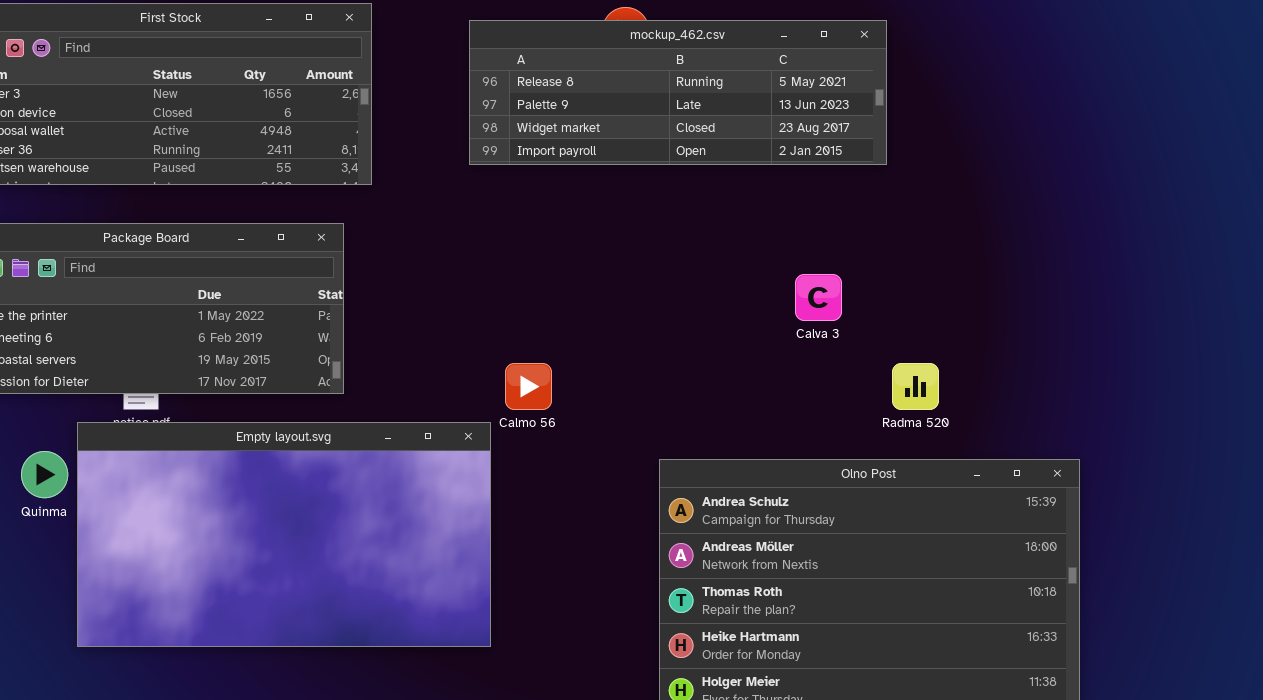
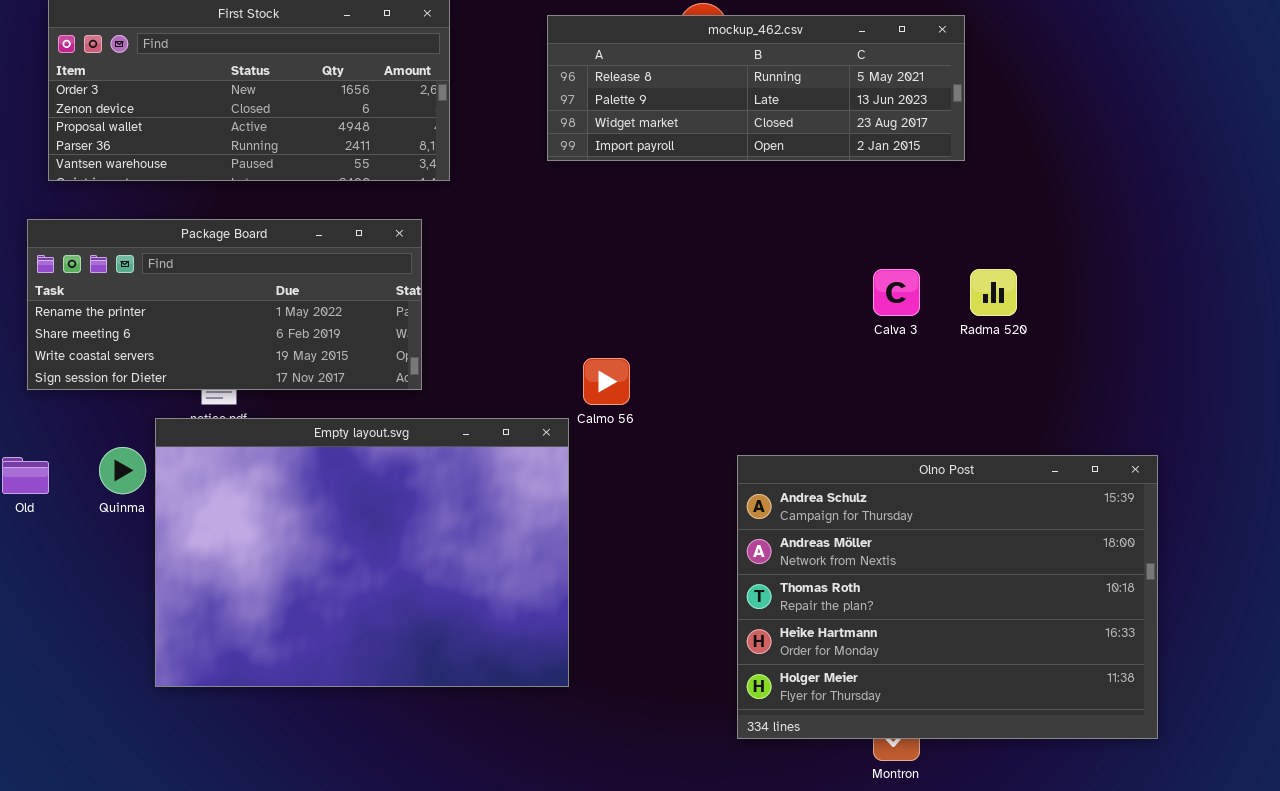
Radma 520: [892,363,939,410] -> [970,269,1017,316], moved
Empty layout.svg: [77,422,491,647] -> [155,418,569,687], resized

